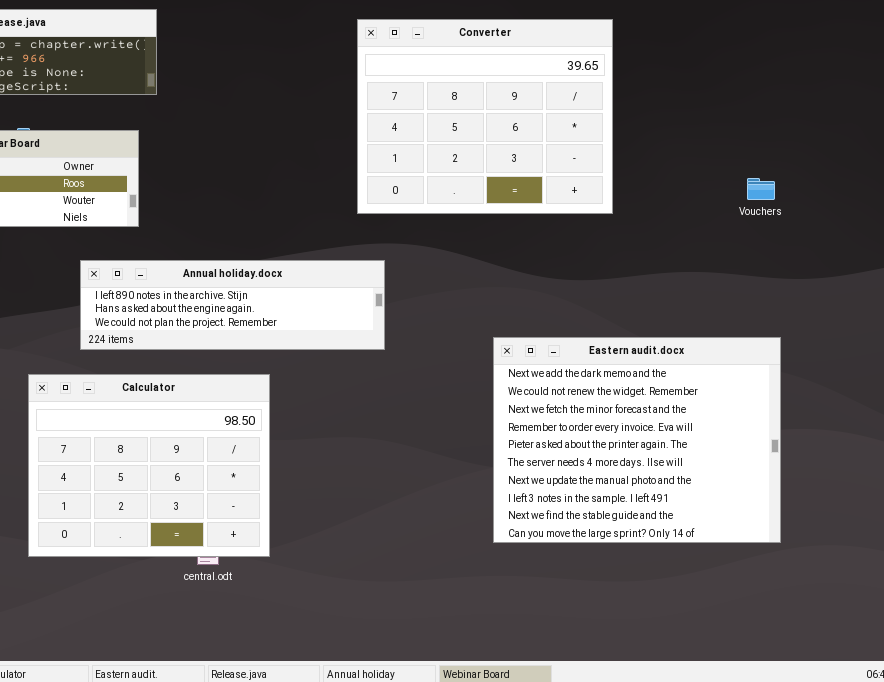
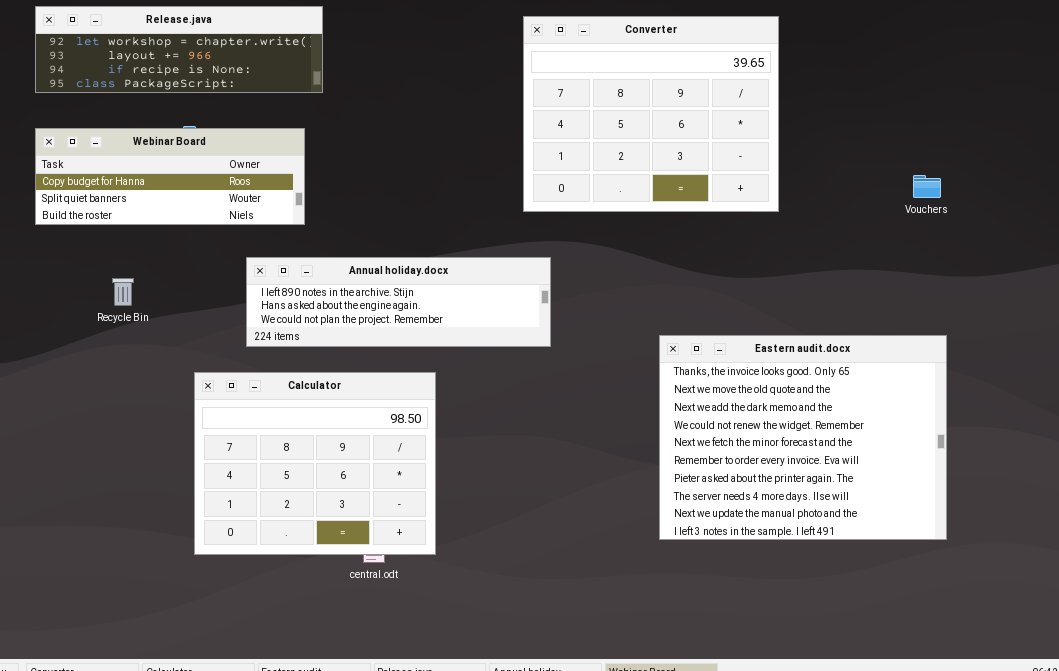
Eastern audit.docx: [493,337,781,543] -> [659,335,947,540], scrolled up 2 rows

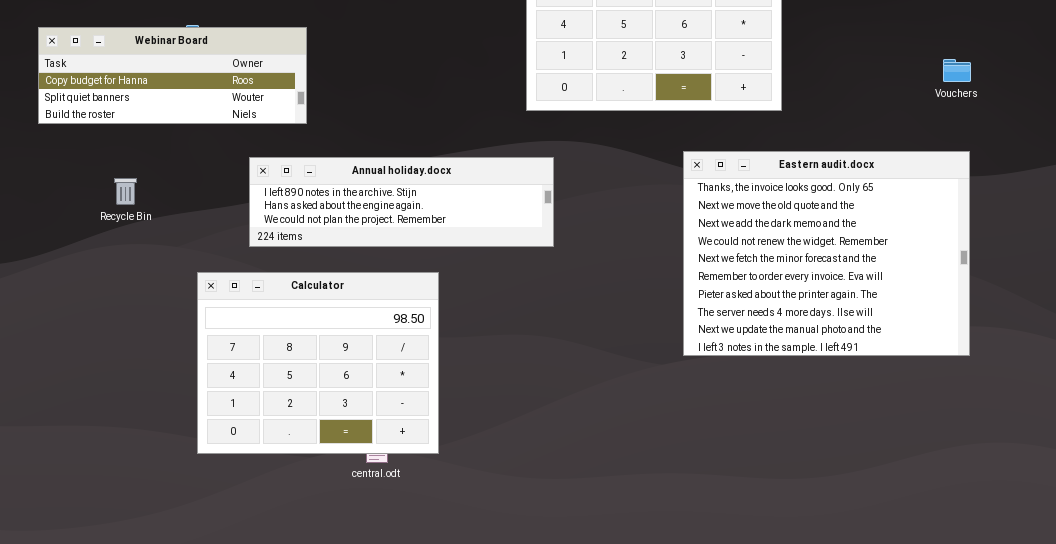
Vouchers: [913,175,941,198] -> [943,59,971,82], moved
Eastern audit.docx: [659,335,947,540] -> [683,151,970,356], moved

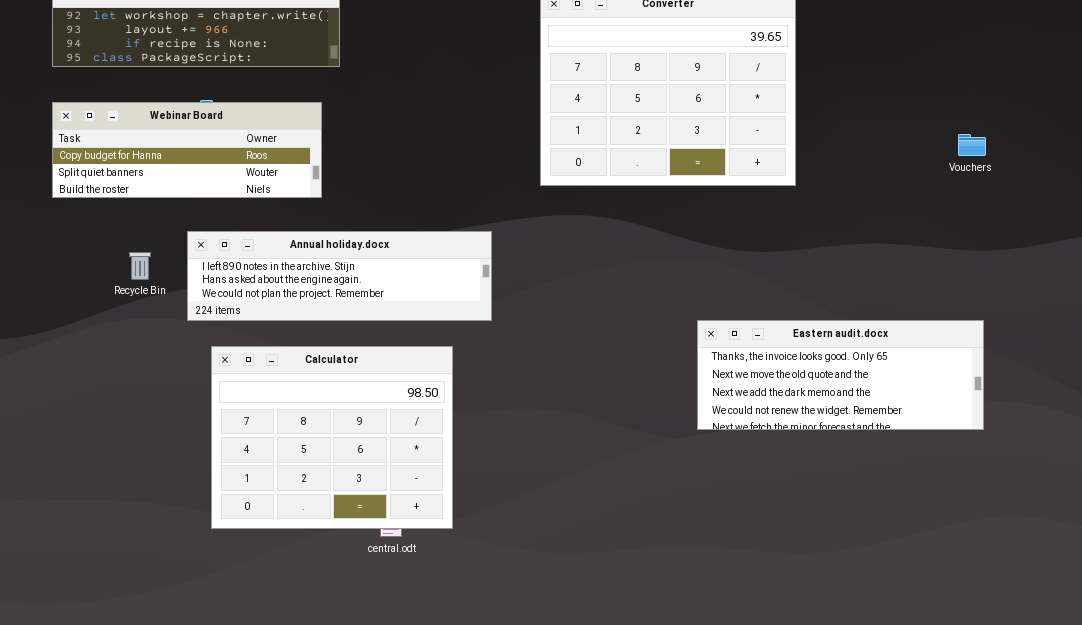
Eastern audit.docx: [683,151,970,356] -> [697,320,984,430], resized
Annual holiday.docx: [249,157,554,247] -> [187,231,492,321], moved

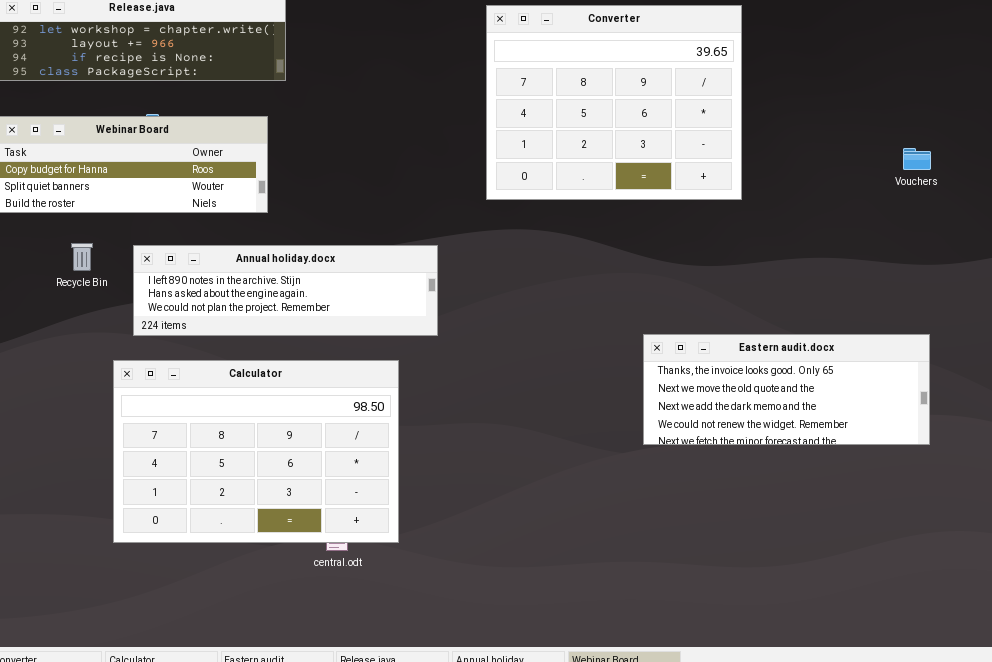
Recycle Bin: [129,252,151,280] -> [71,243,93,271], moved
Calculator: [211,346,453,529] -> [113,360,399,543], resized

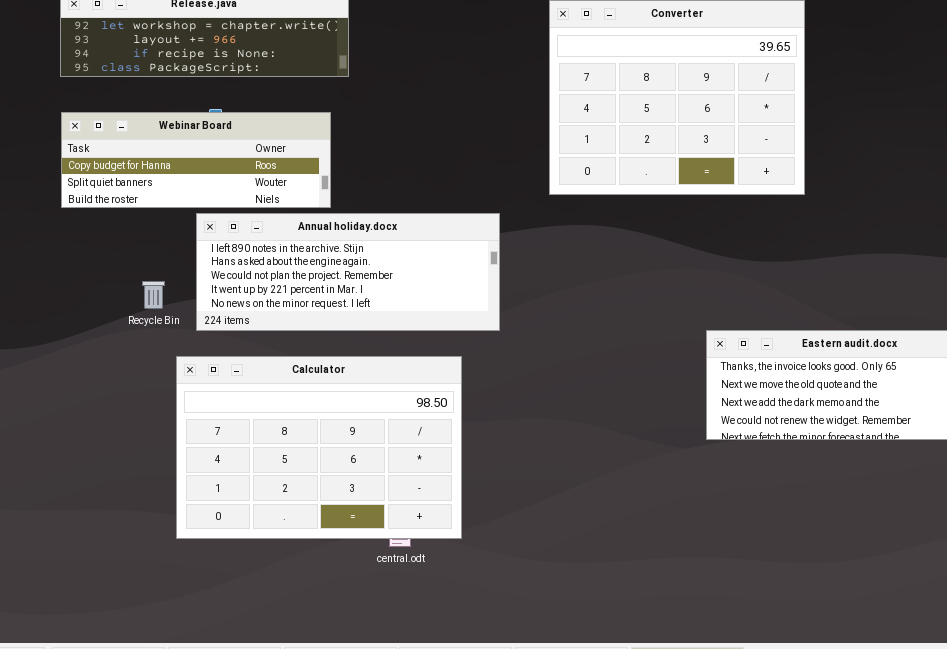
Recycle Bin: [71,243,93,271] -> [142,281,165,309], moved
Annual holiday.docx: [133,245,438,336] -> [196,213,500,331], resized

